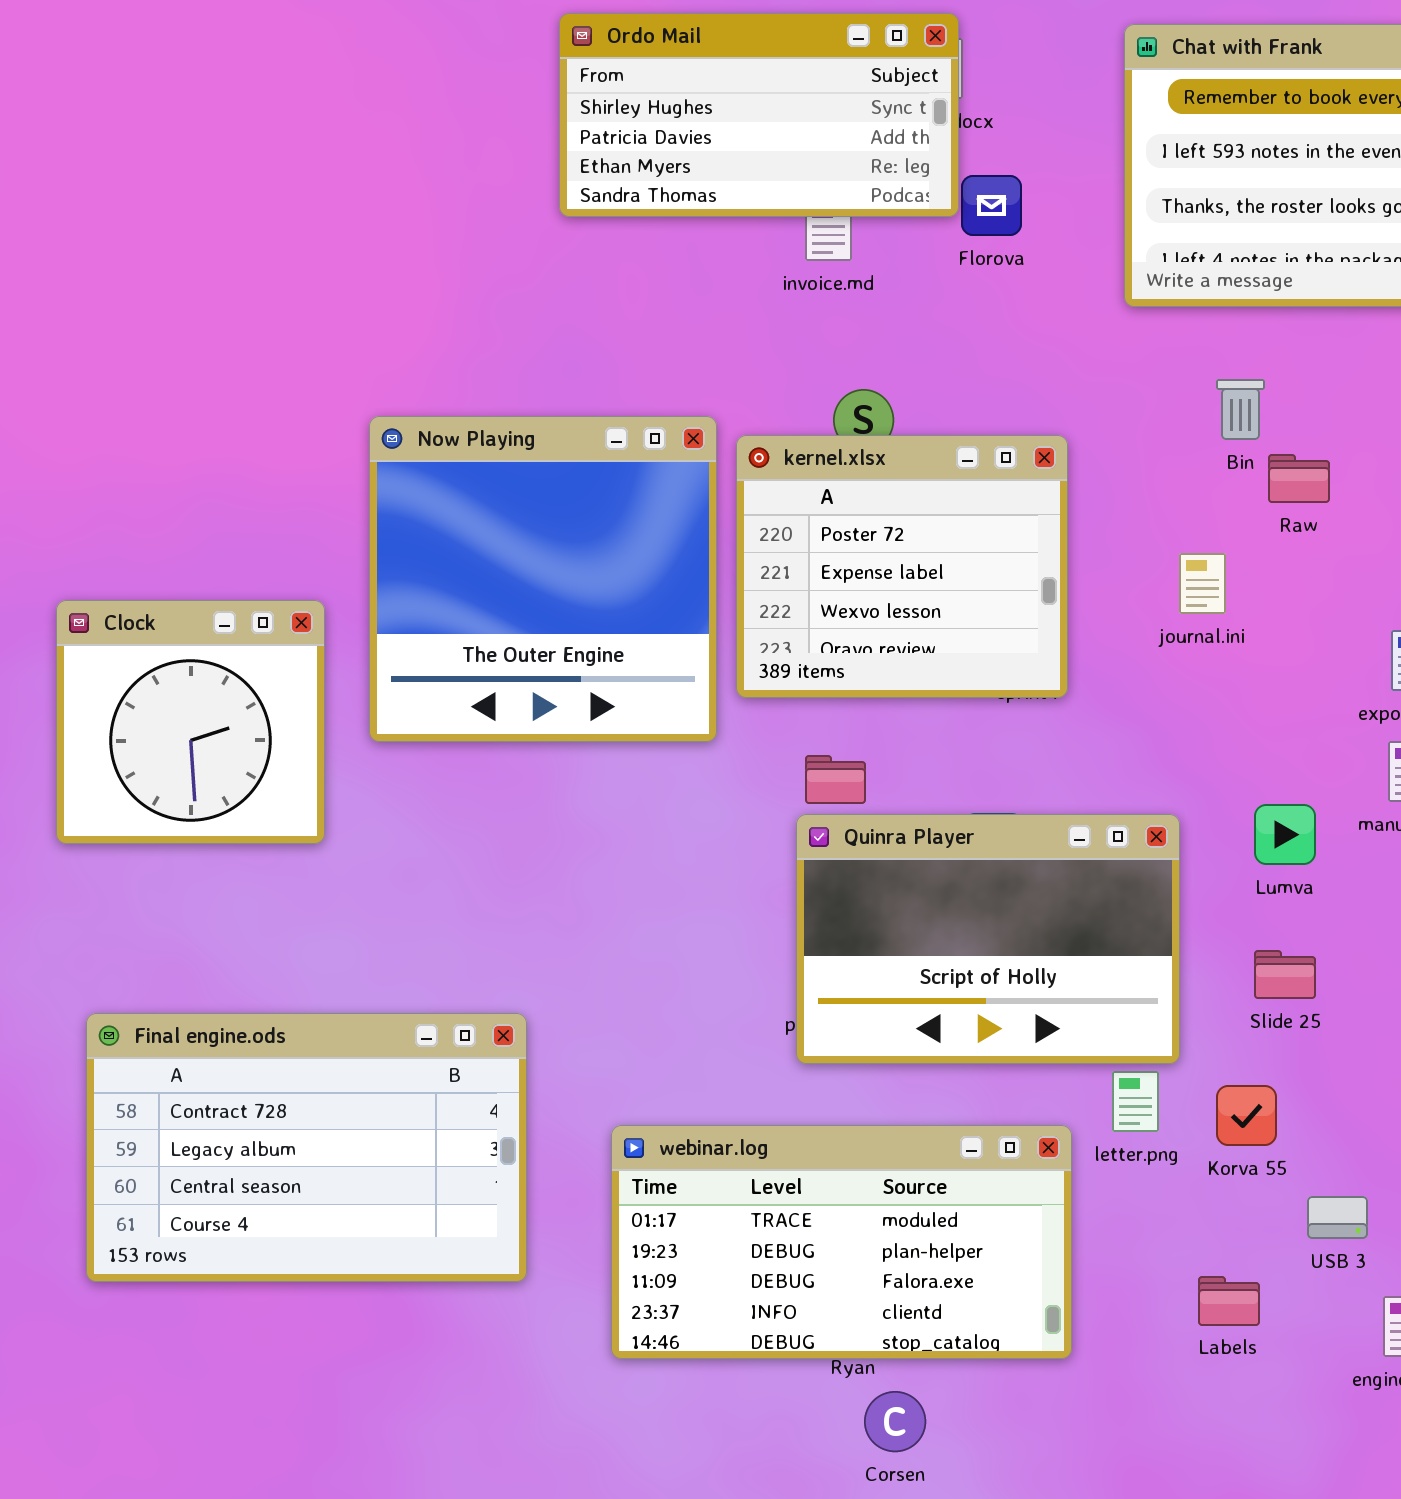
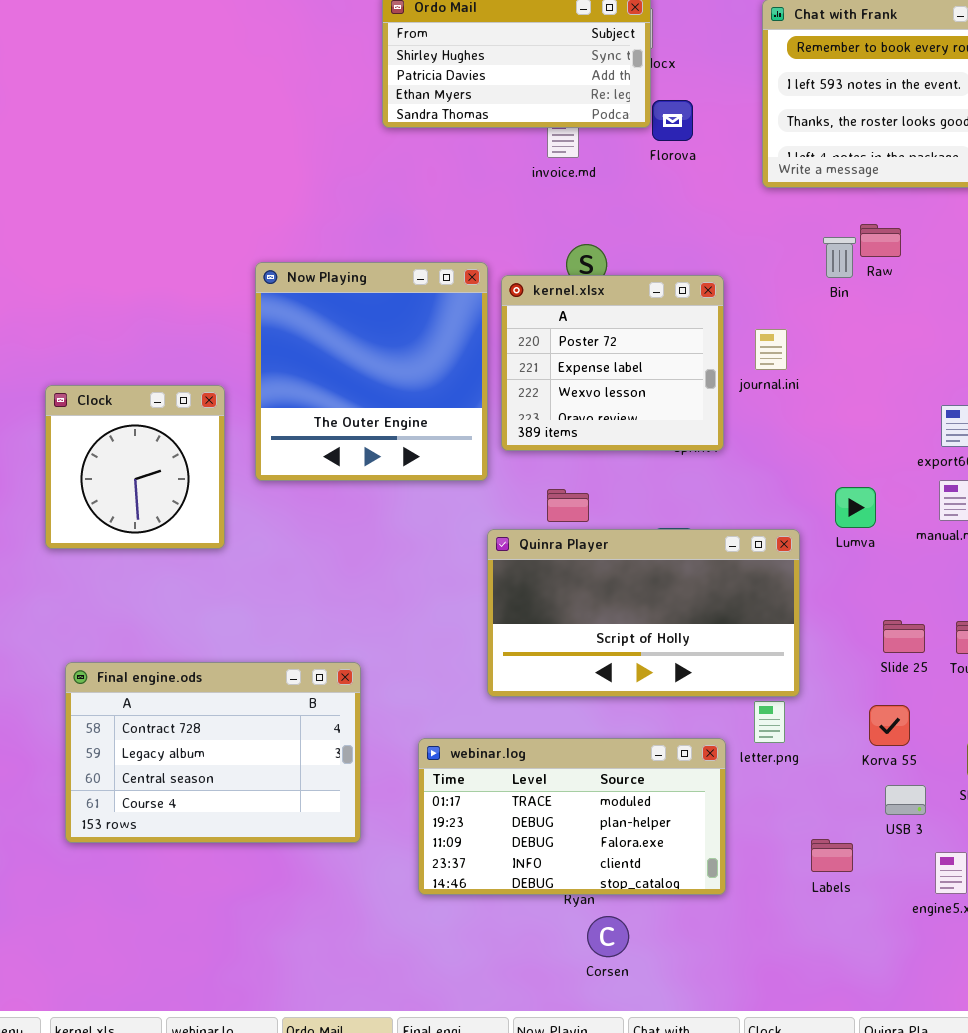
Raw: [1268,454,1330,503] -> [860,224,901,257], moved
journal.ini: [1179,553,1226,614] -> [755,329,787,370], moved
Lumva: [1254,804,1316,865] -> [835,487,876,528], moved
Quinra Player: [796,814,1180,1064] -> [487,529,800,697], resized
Slide 25: [1254,950,1316,999] -> [883,620,925,653], moved
Korva 55: [1216,1085,1277,1146] -> [869,705,910,746], moved

